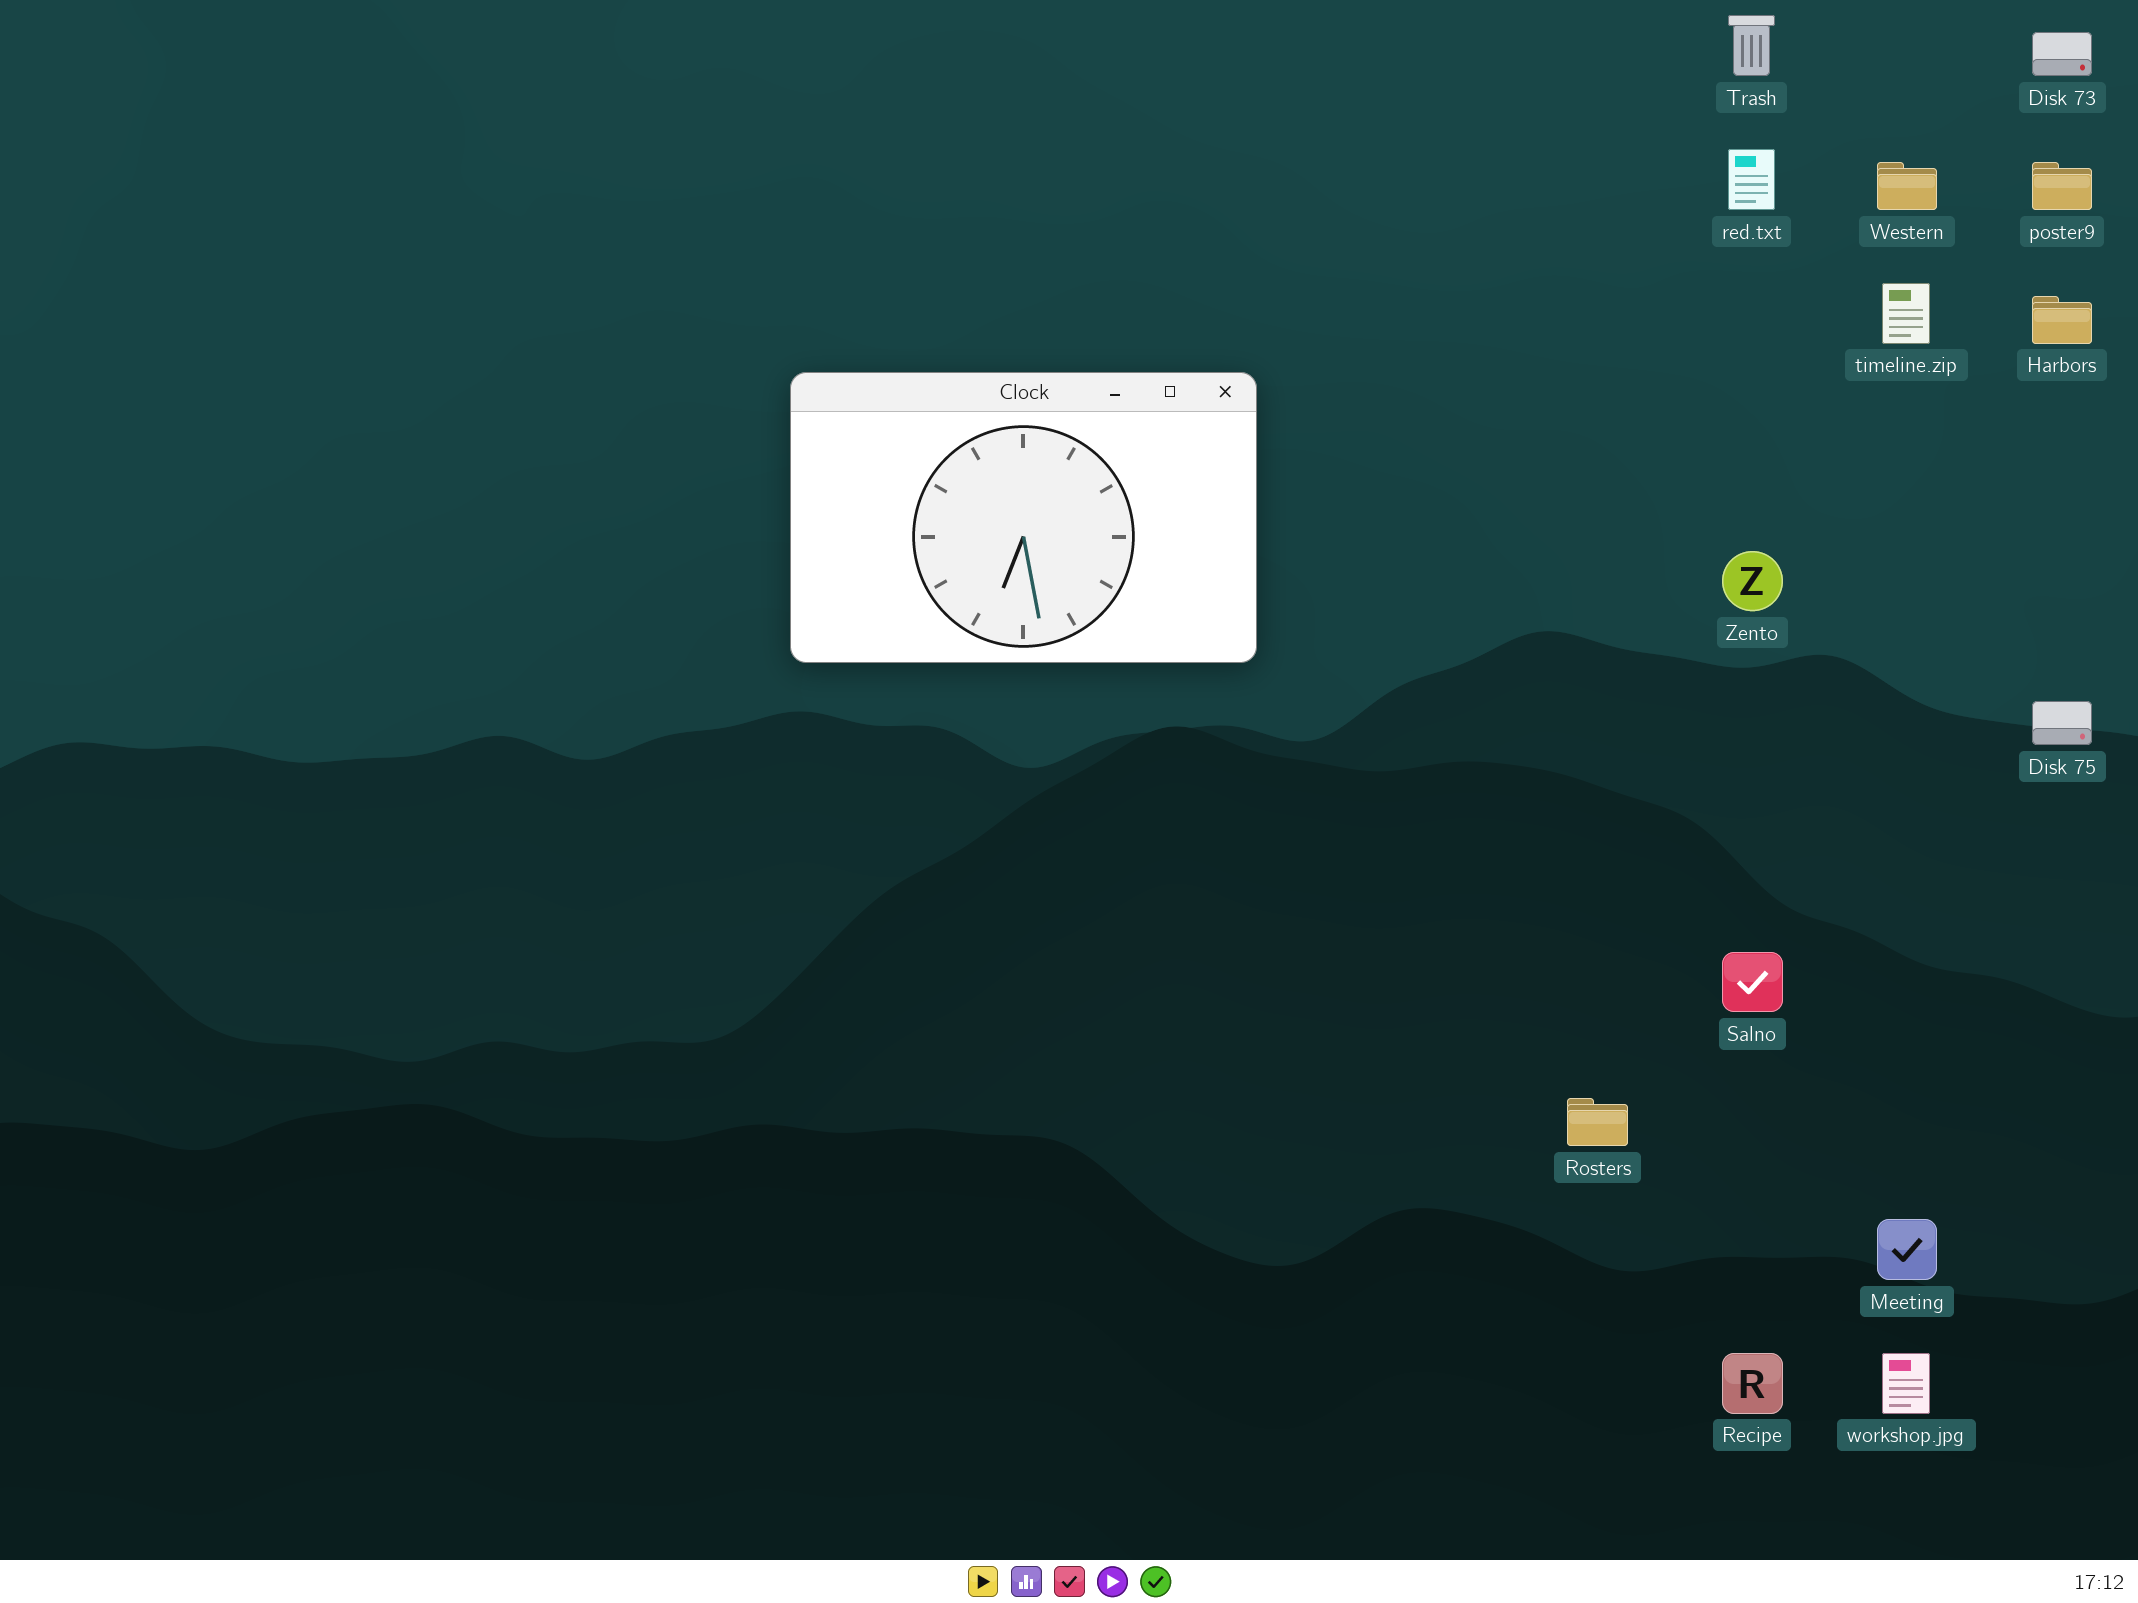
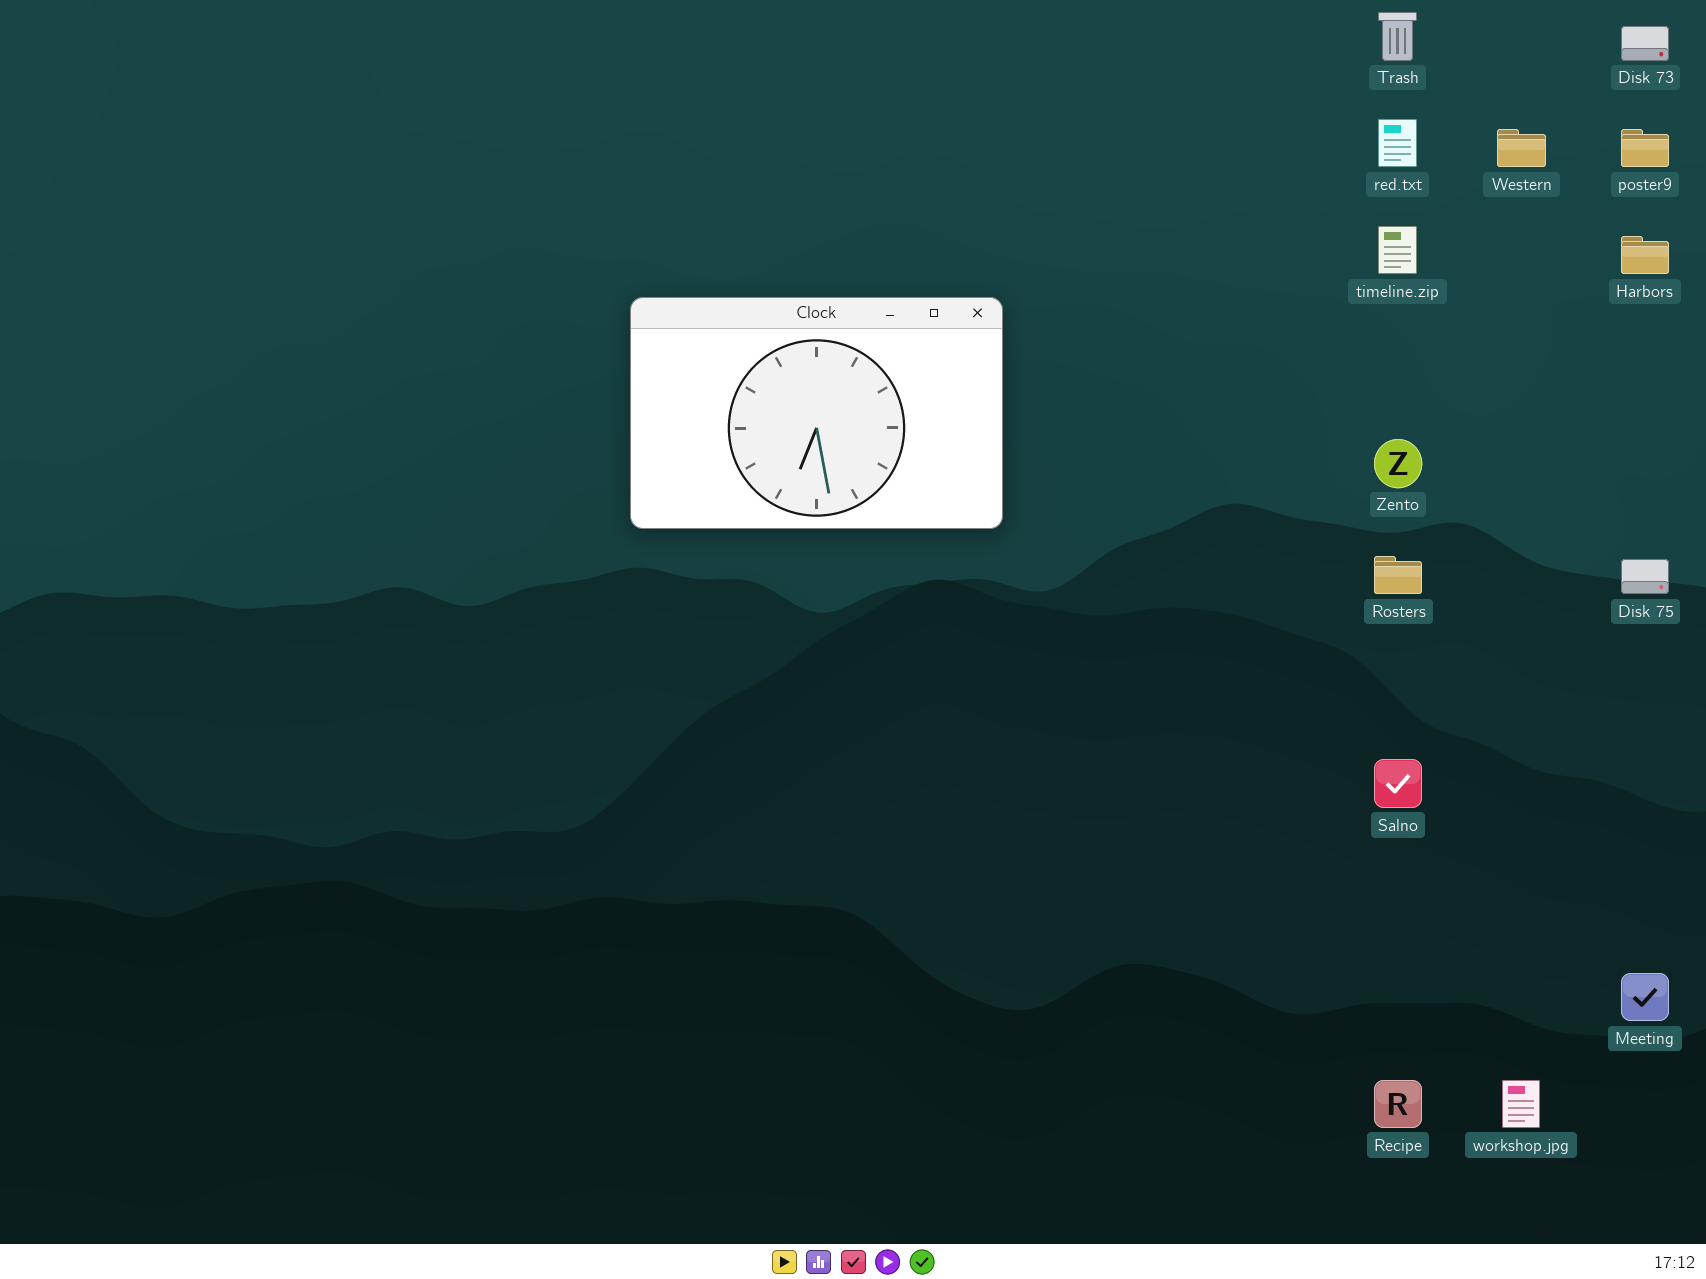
timeline.zip: [1882,283,1930,344] -> [1378,226,1417,274], moved
Rosters: [1567,1098,1628,1146] -> [1374,556,1422,594], moved
Meeting: [1877,1219,1937,1280] -> [1621,973,1669,1021], moved

